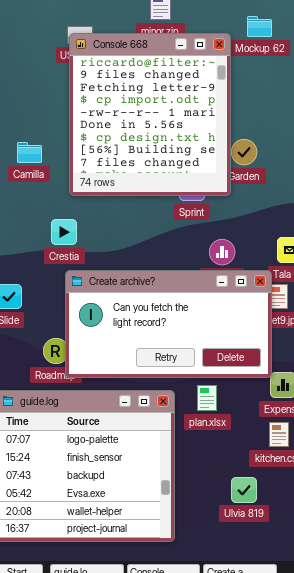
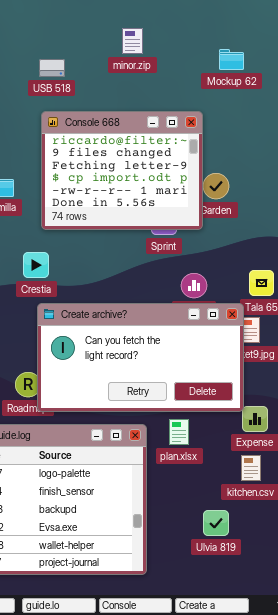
Console 668: [69,33,231,196] -> [41,111,203,230], resized

